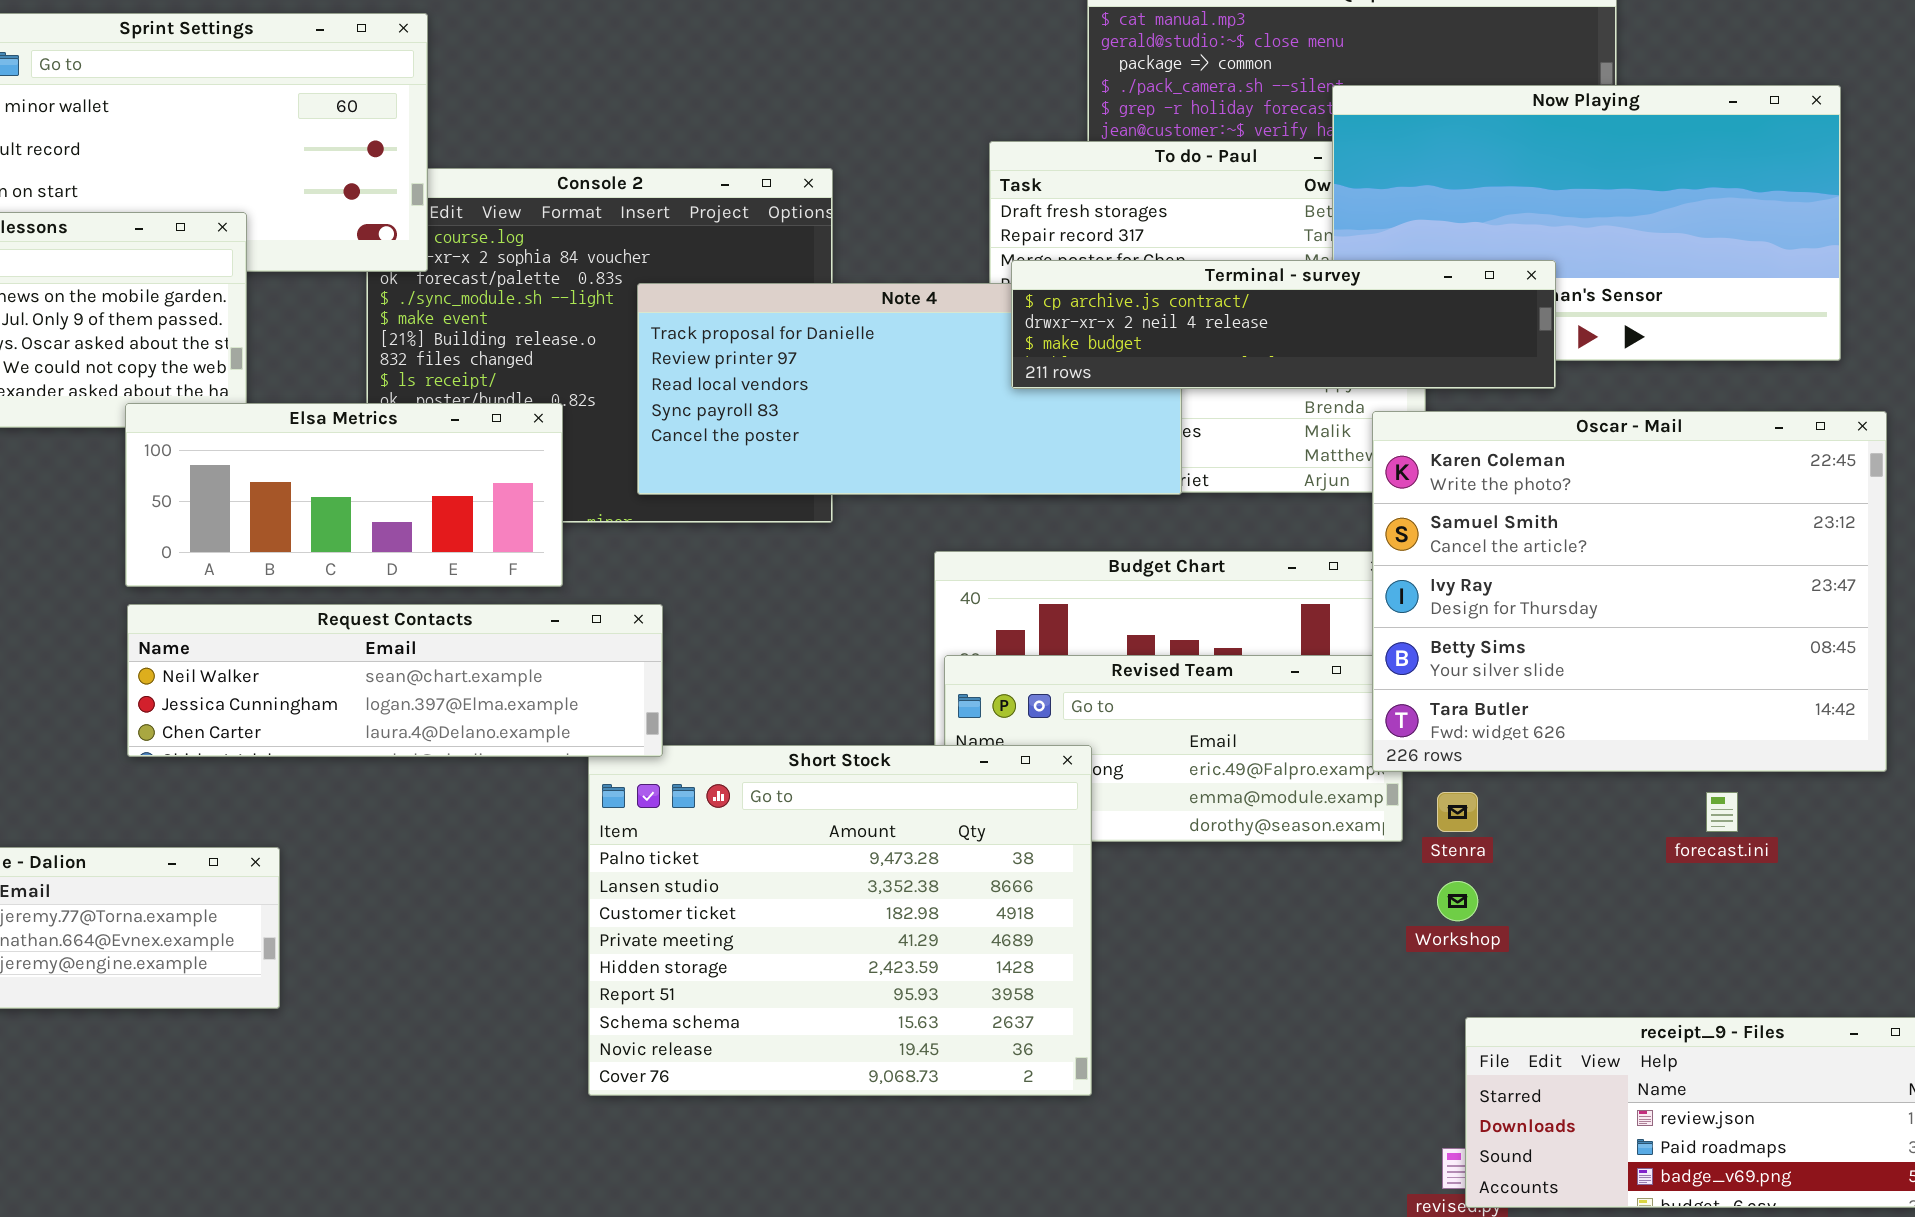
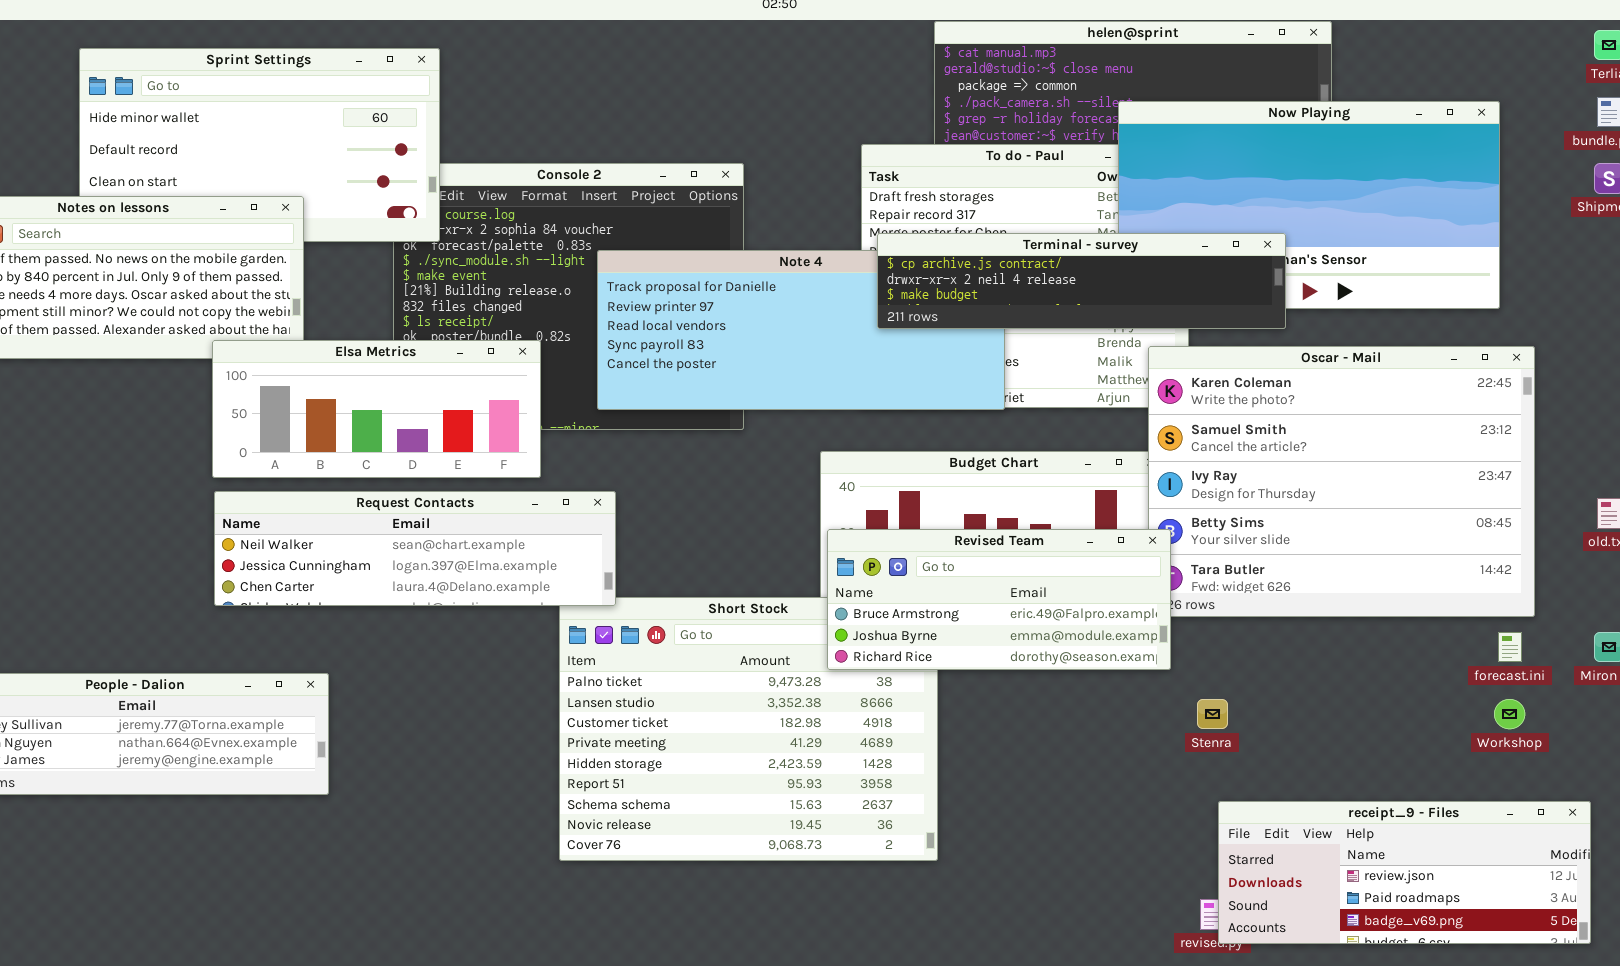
Revised Team: [944,655,1403,842] -> [827,529,1171,670], raised
Stenra: [1437,792,1478,832] -> [1197,699,1228,729], moved
forecast.ini: [1706,792,1738,832] -> [1498,632,1522,662], moved
Workshop: [1437,881,1478,921] -> [1494,699,1525,729], moved

